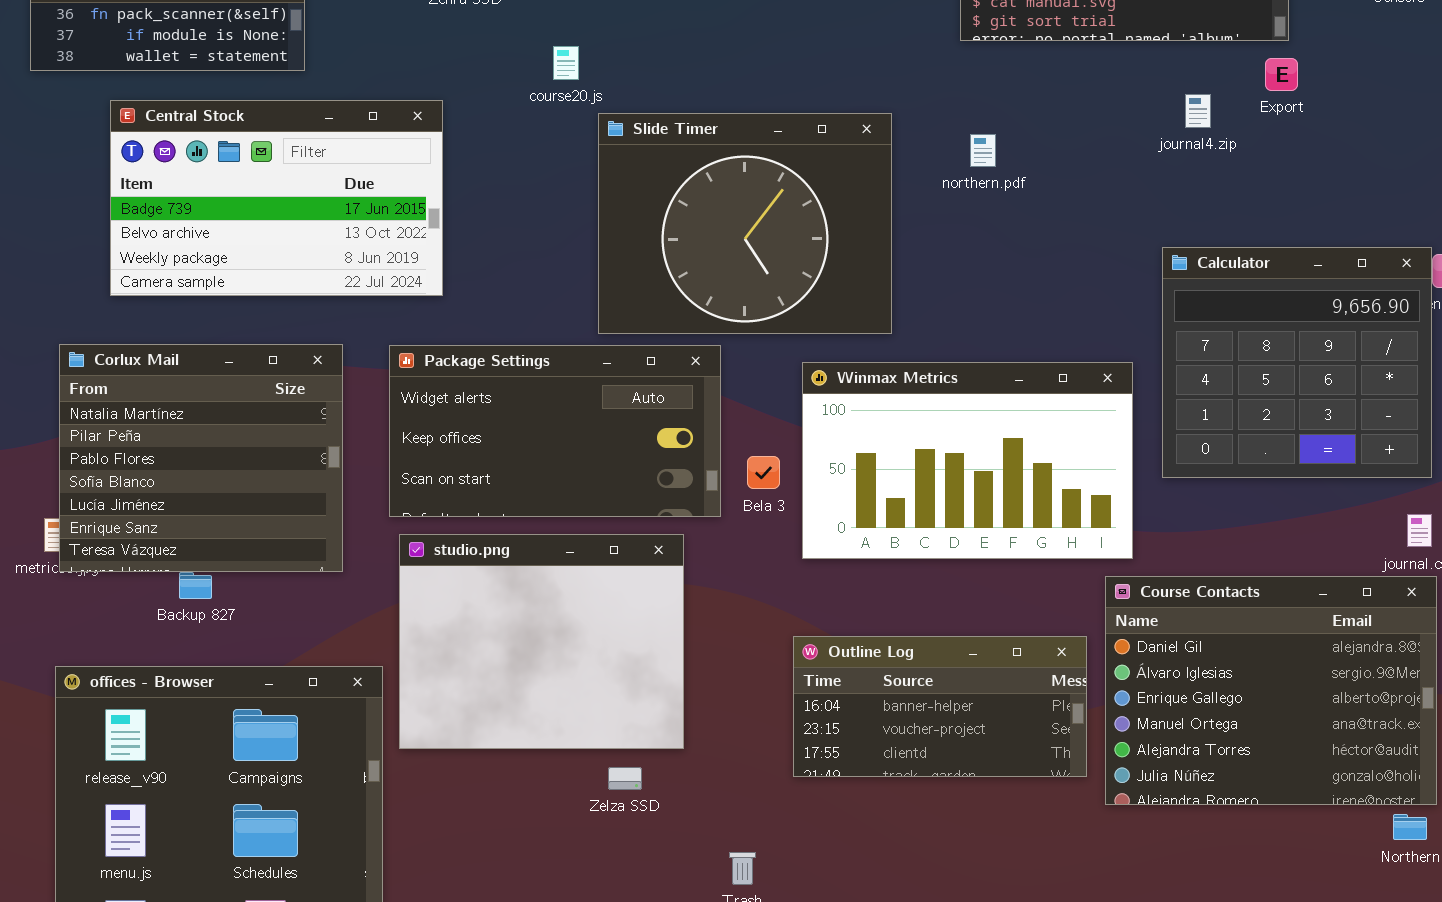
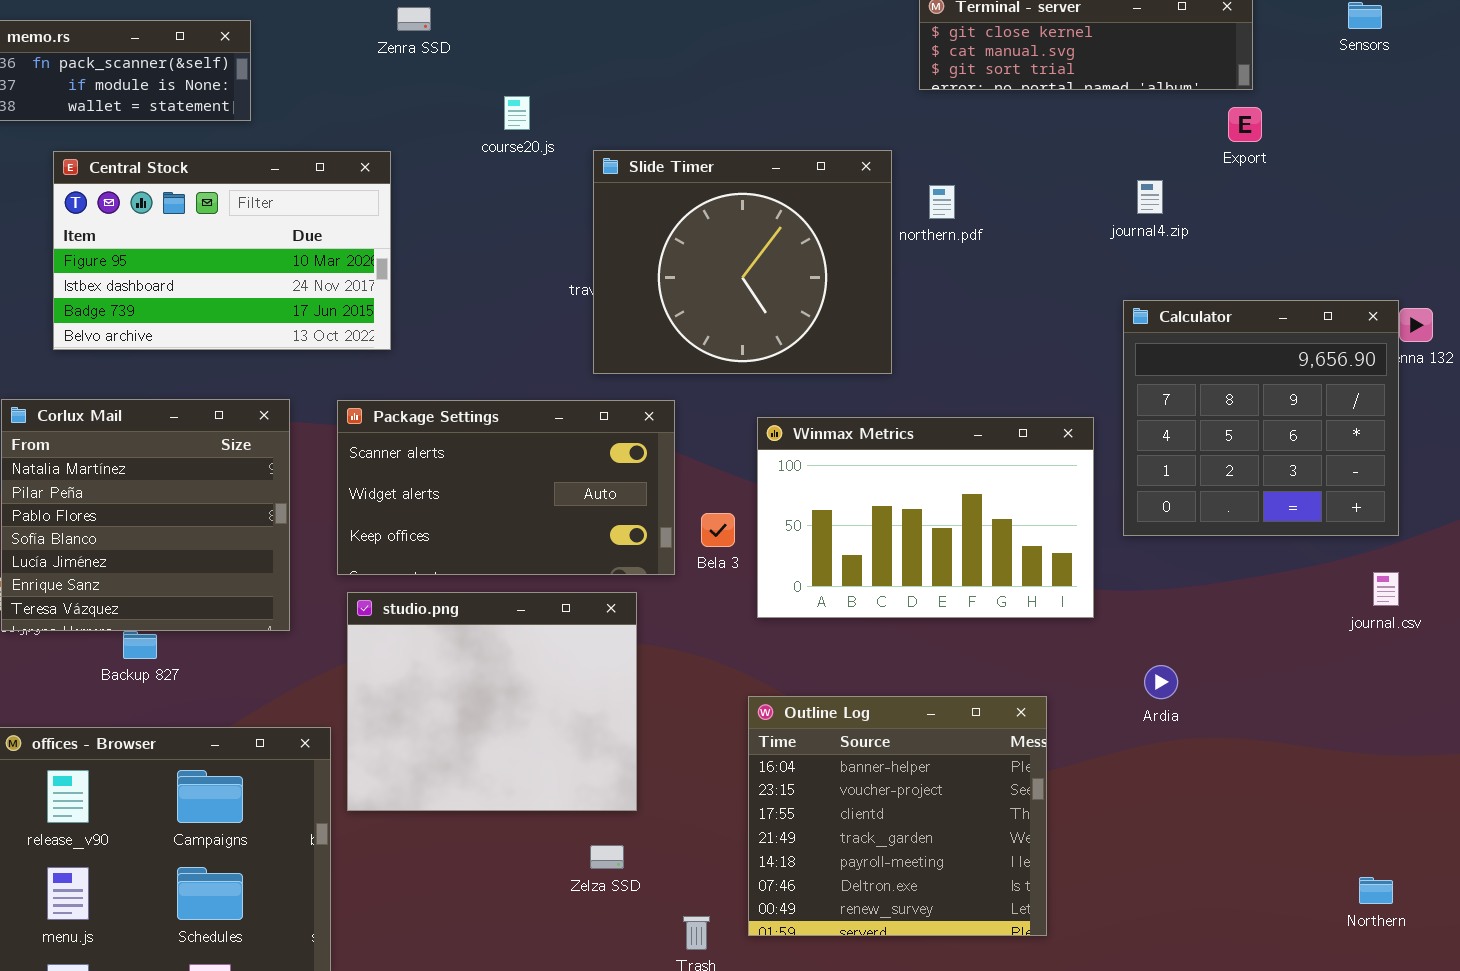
journal4.zip: [1185,94,1211,128] -> [1137,180,1163,214], moved
Central Stock: [110,100,443,296] -> [53,151,391,350], scrolled up 2 rows
Slide Timer: [598,113,892,334] -> [593,150,892,374], moved
Package Settings: [389,345,721,517] -> [337,400,675,575], scrolled up 1 row
Course Contacts: [1105,576,1437,805] -> none, closed
Outline Log: [793,636,1087,777] -> [748,696,1047,936], resized
Zelza SSD: [608,767,642,790] -> [590,845,624,869], moved

